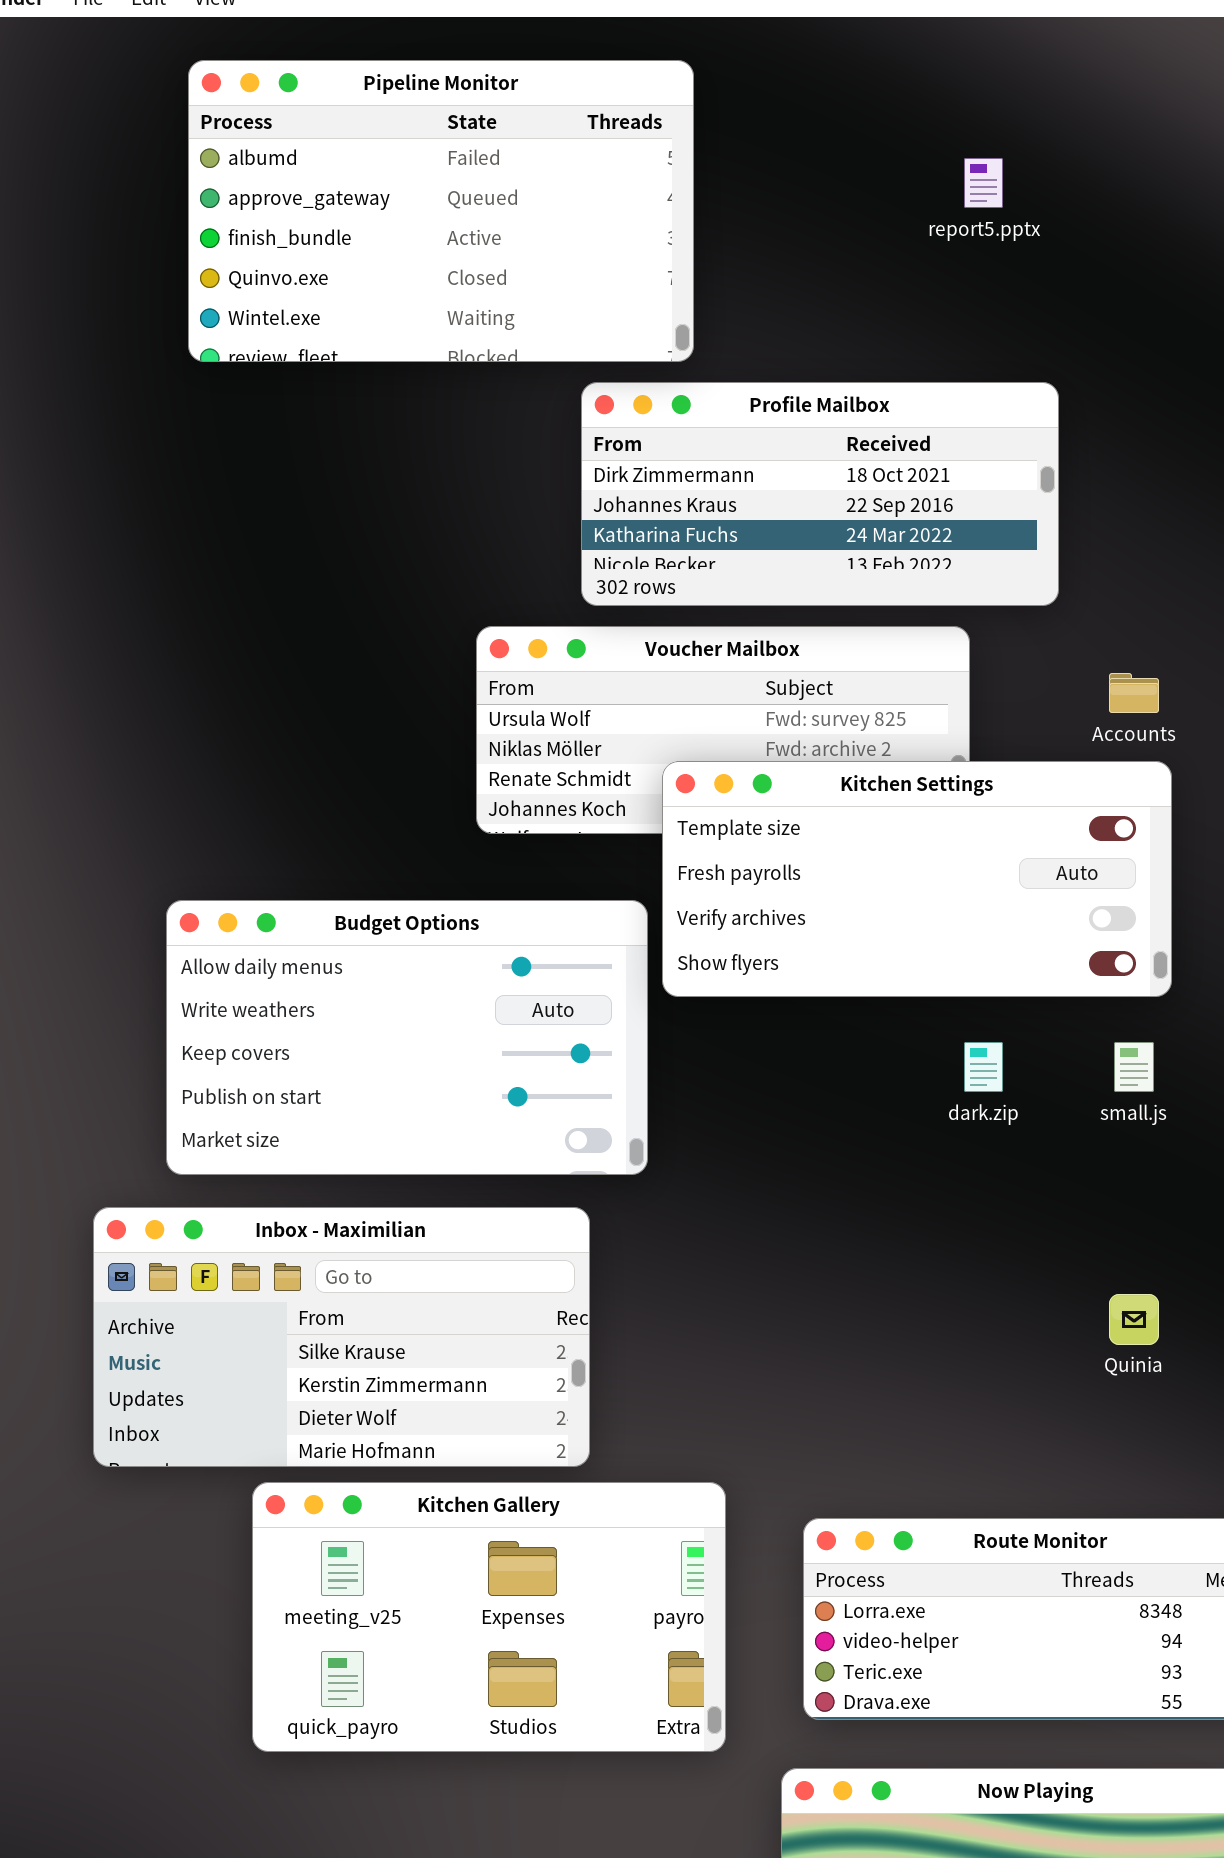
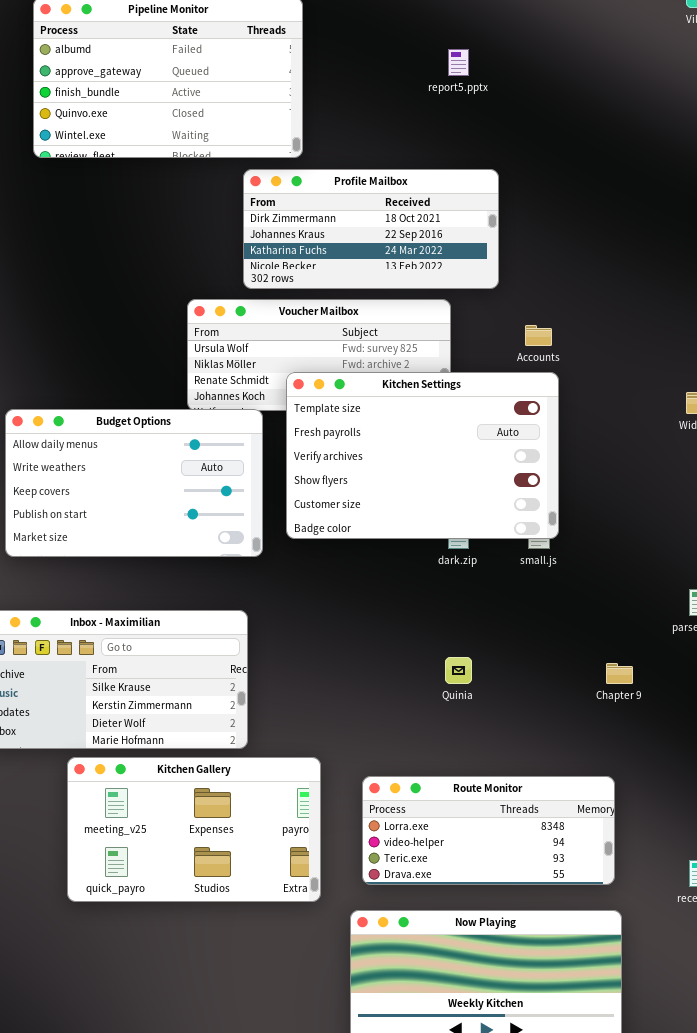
Kitchen Settings: [662,761,1172,997] -> [286,372,559,539], resized
Budget Options: [166,900,648,1175] -> [5,409,263,557], moved
Quinia: [1109,1294,1159,1345] -> [445,657,472,684], moved

